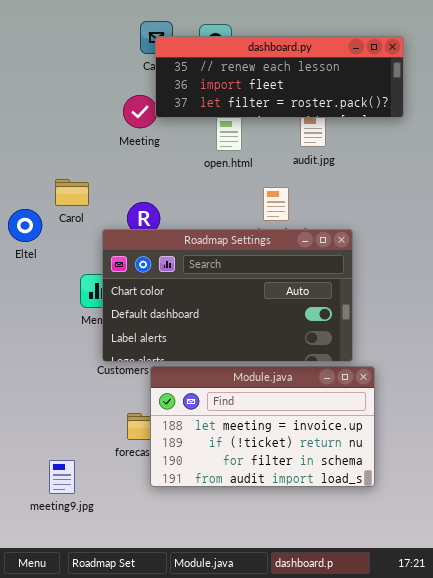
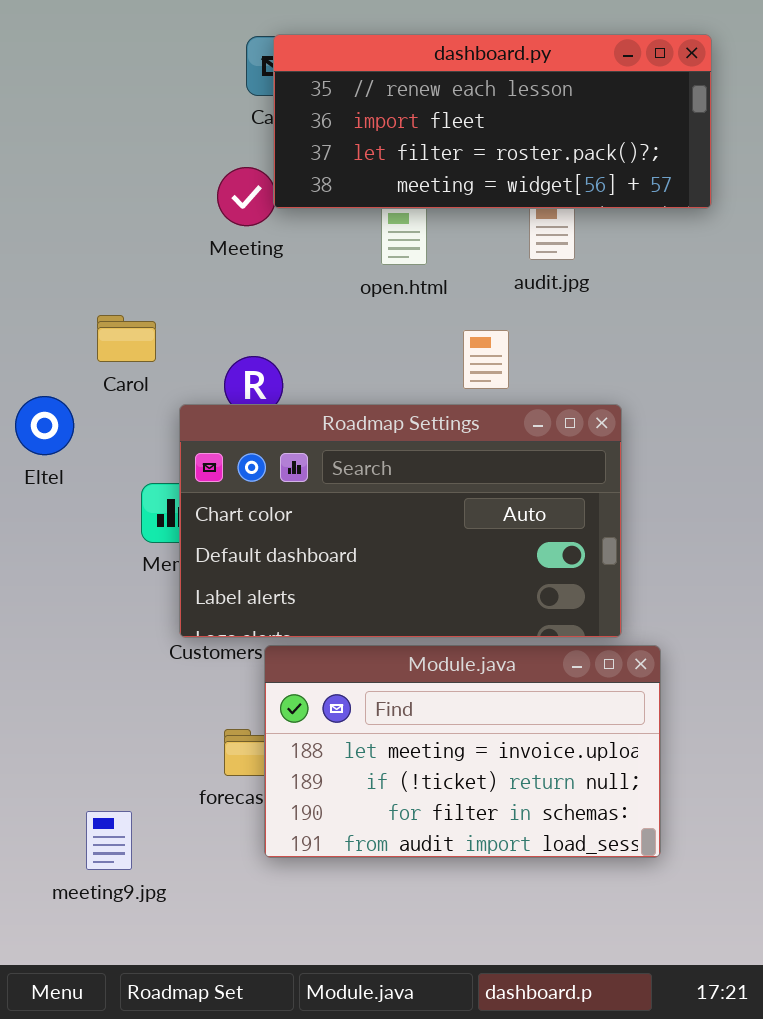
dashboard.py: [155,36,404,118] -> [273,34,712,209], resized
Eltel: [8,209,42,242] -> [15,396,74,455], moved

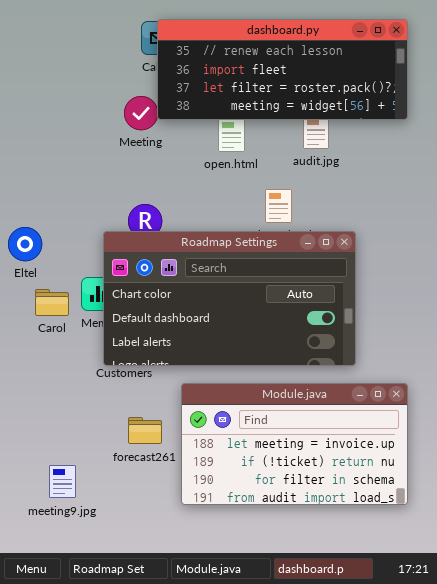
Carol: [97,315,156,362] -> [35,289,69,316], moved
Module.java: [264,645,661,858] -> [181,383,408,505], moved

